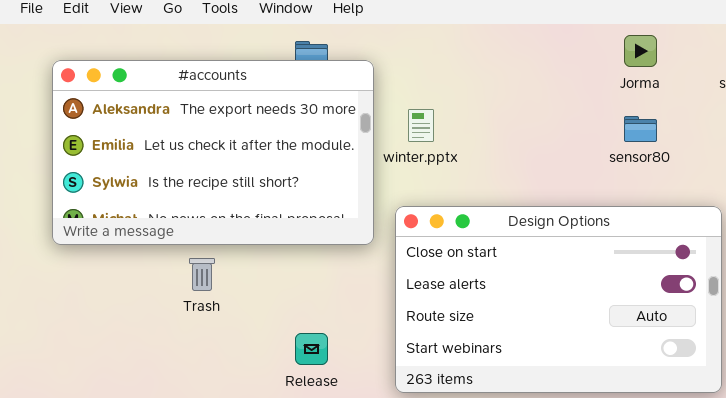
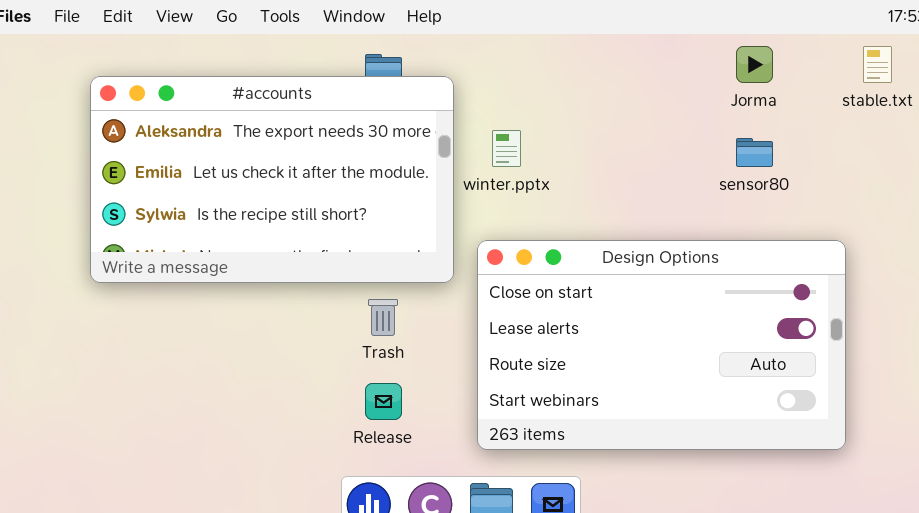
Trash: [189,258,215,291] -> [368,299,398,336], moved

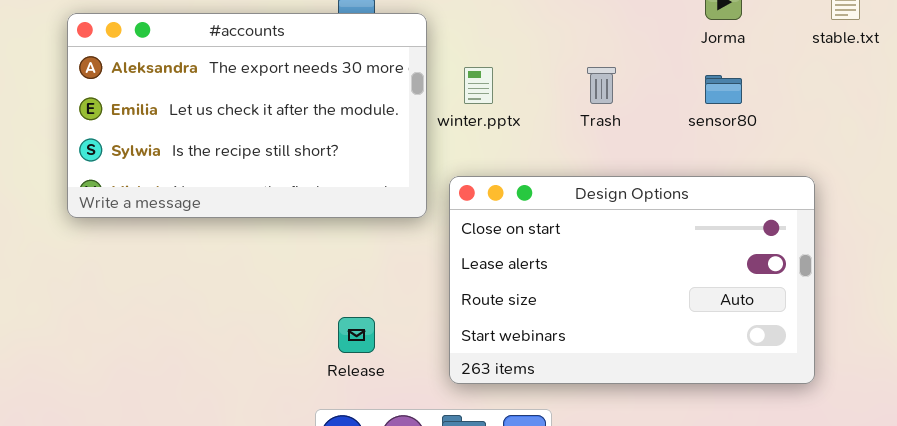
Trash: [368,299,398,336] -> [587,67,616,104], moved

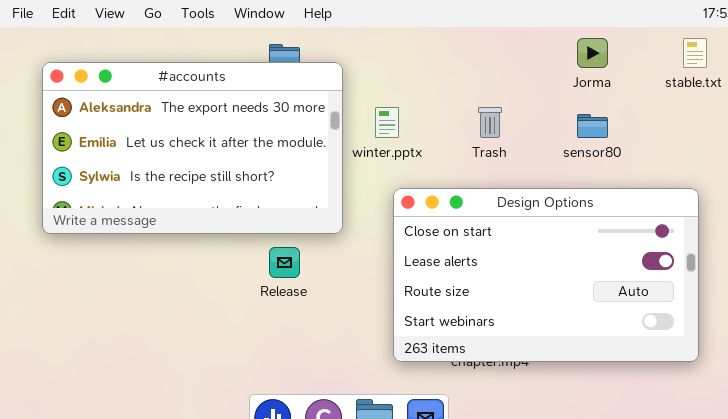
Design Options: [449,176,815,384] -> [393,188,699,362], moved
Release: [338,317,375,353] -> [269,247,300,278], moved

